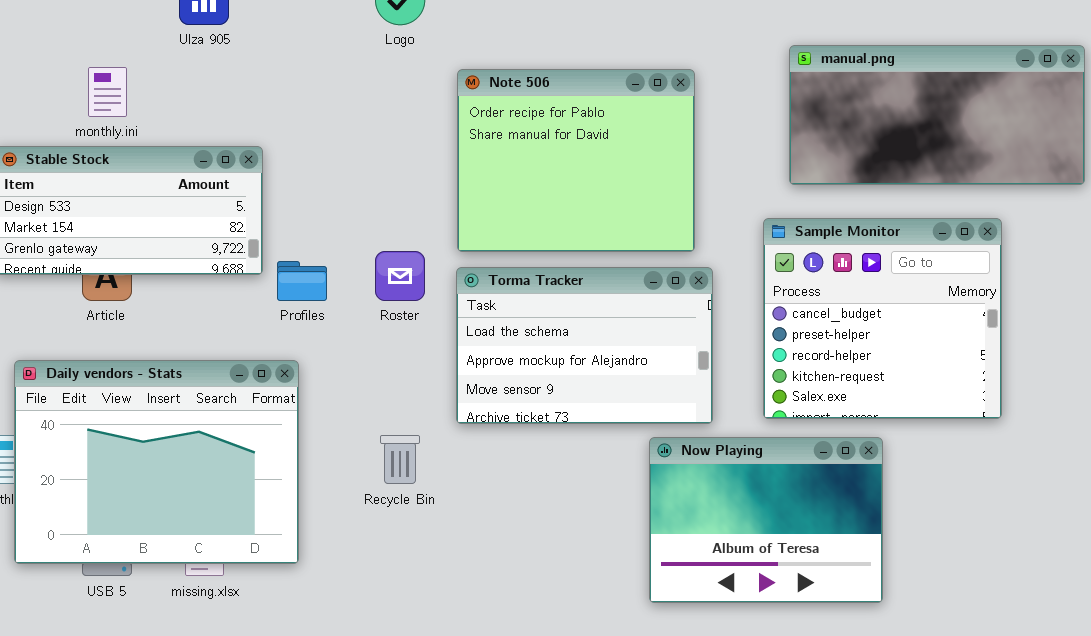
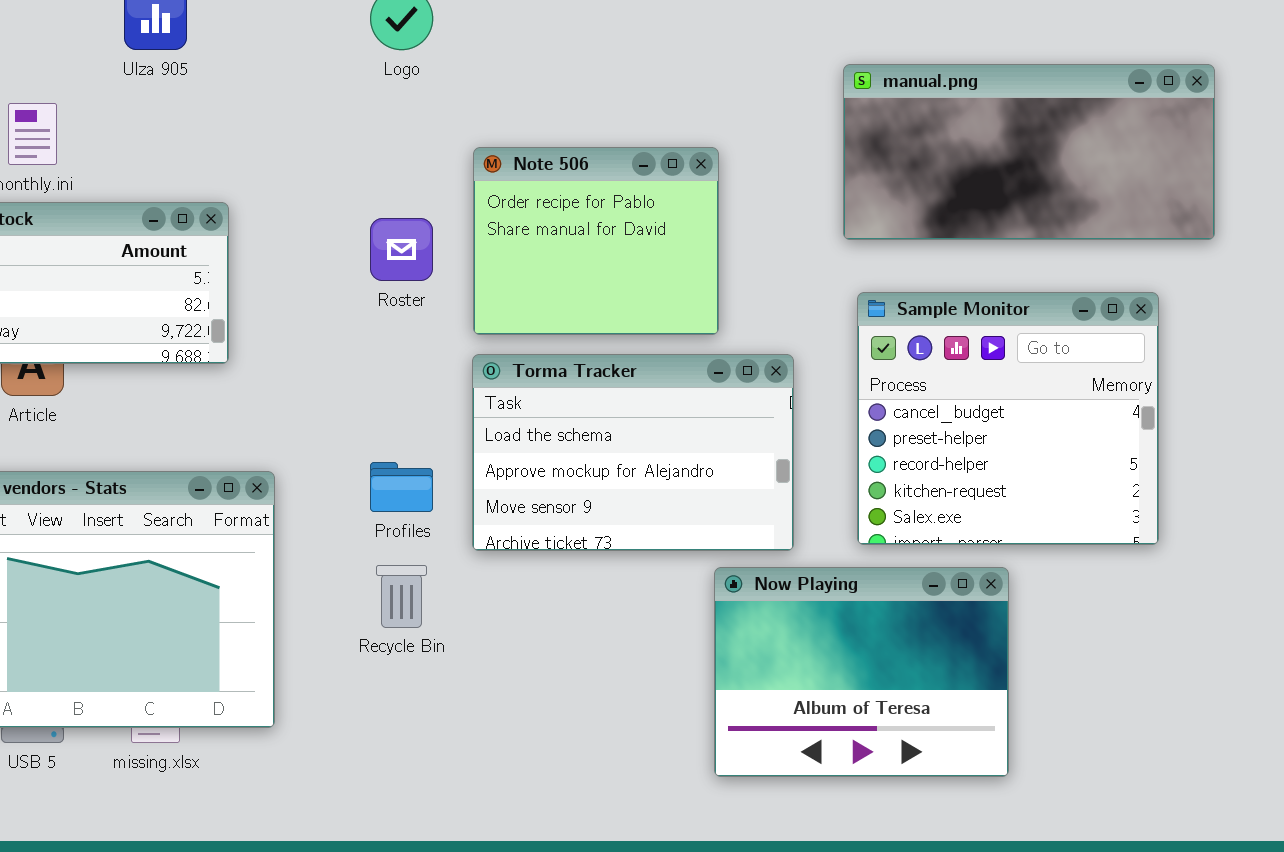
manual.png: [789,45,1085,185] -> [843,64,1215,240], moved
Note 506: [457,69,695,252] -> [473,147,719,335], resized
Roster: [375,251,425,301] -> [370,218,433,281], moved
Profiles: [277,261,327,301] -> [370,462,433,512], moved

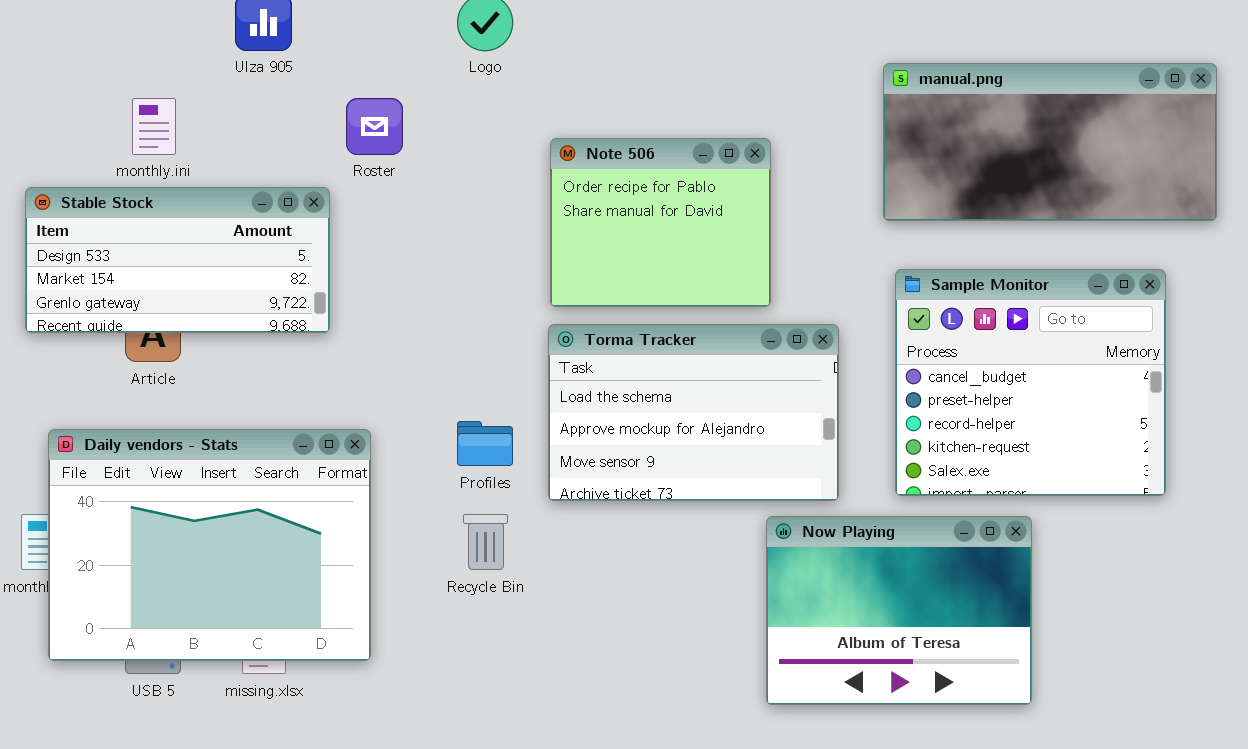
Roster: [370,218,433,281] -> [346,98,403,155], moved

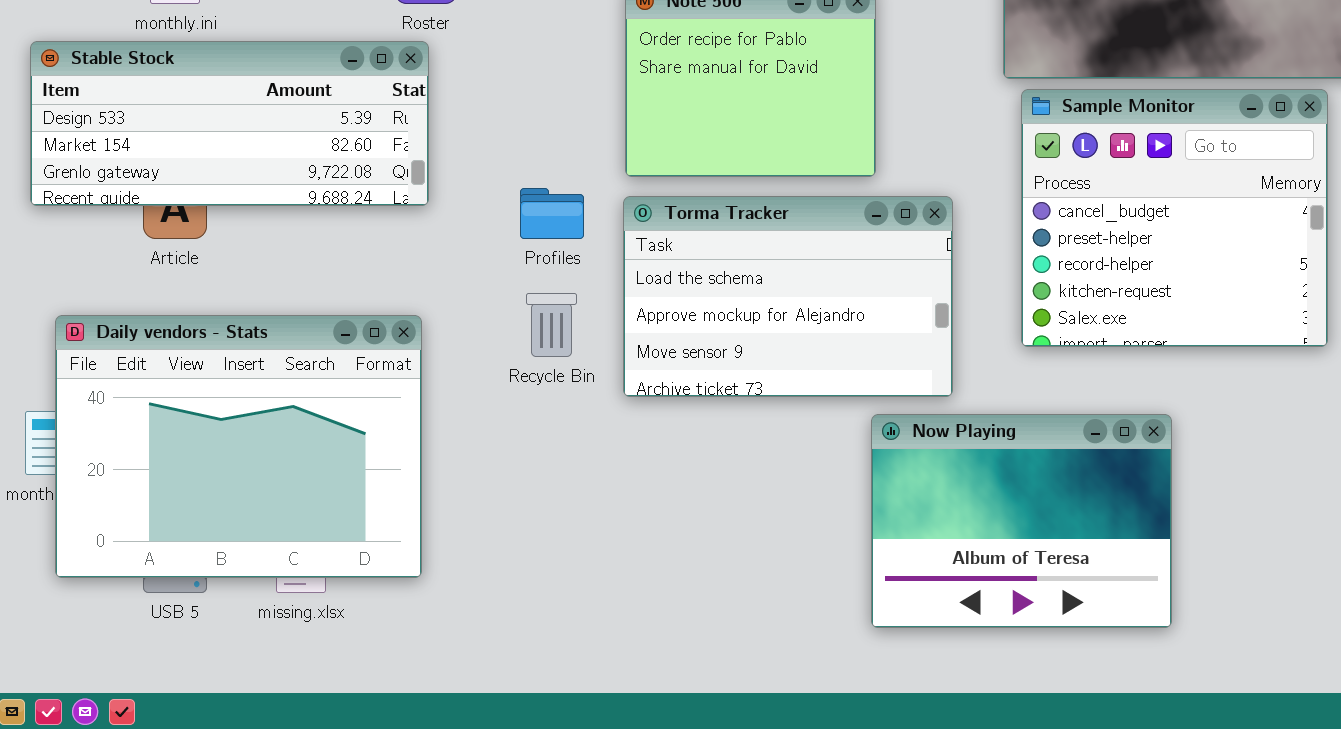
Stable Stock: [25,187,330,333] -> [30,41,429,206], resized
Sample Monitor: [895,269,1166,496] -> [1021,89,1328,347], moved
Profiles: [457,421,513,466] -> [520,188,584,239], moved
Recycle Bin: [463,514,508,570] -> [526,293,577,357], moved

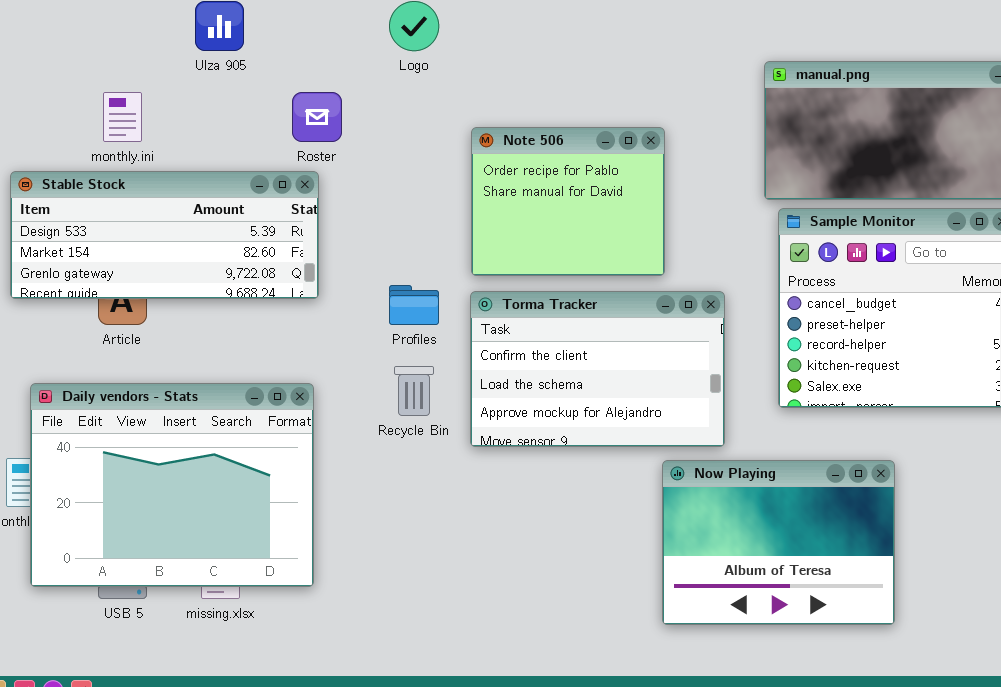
Torma Tracker: [623,196,953,397] -> [470,291,725,447], scrolled up 1 row

